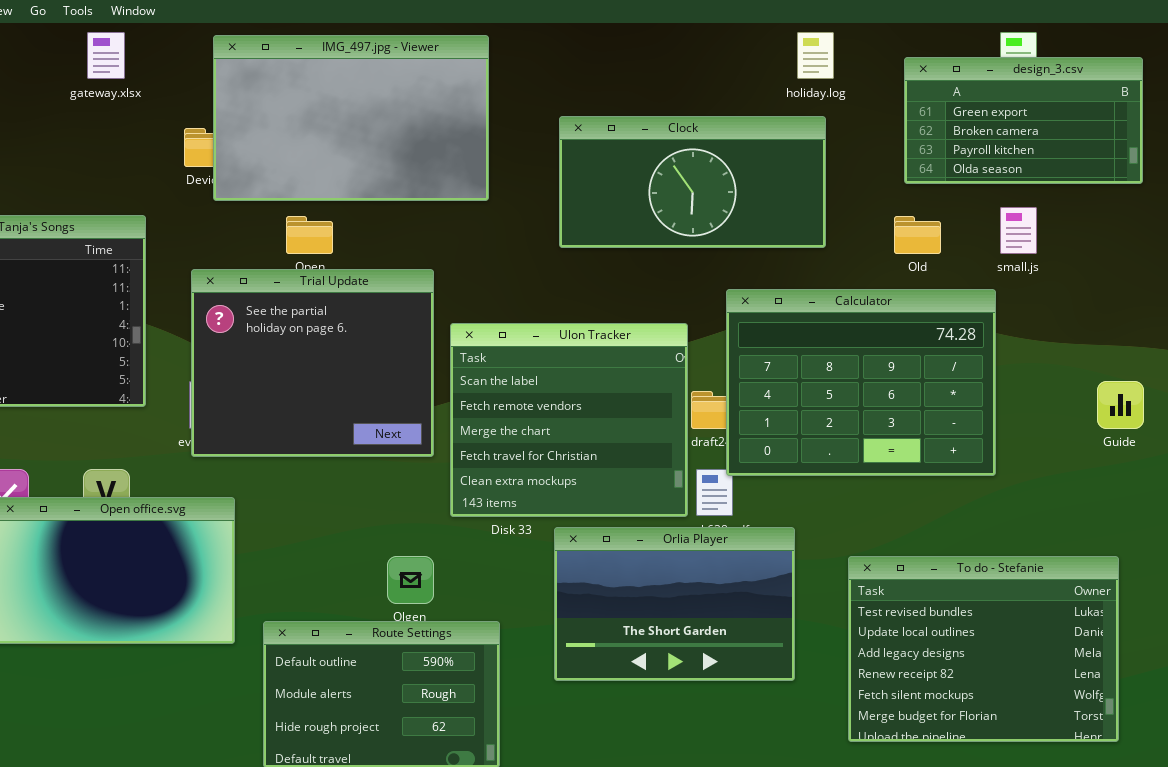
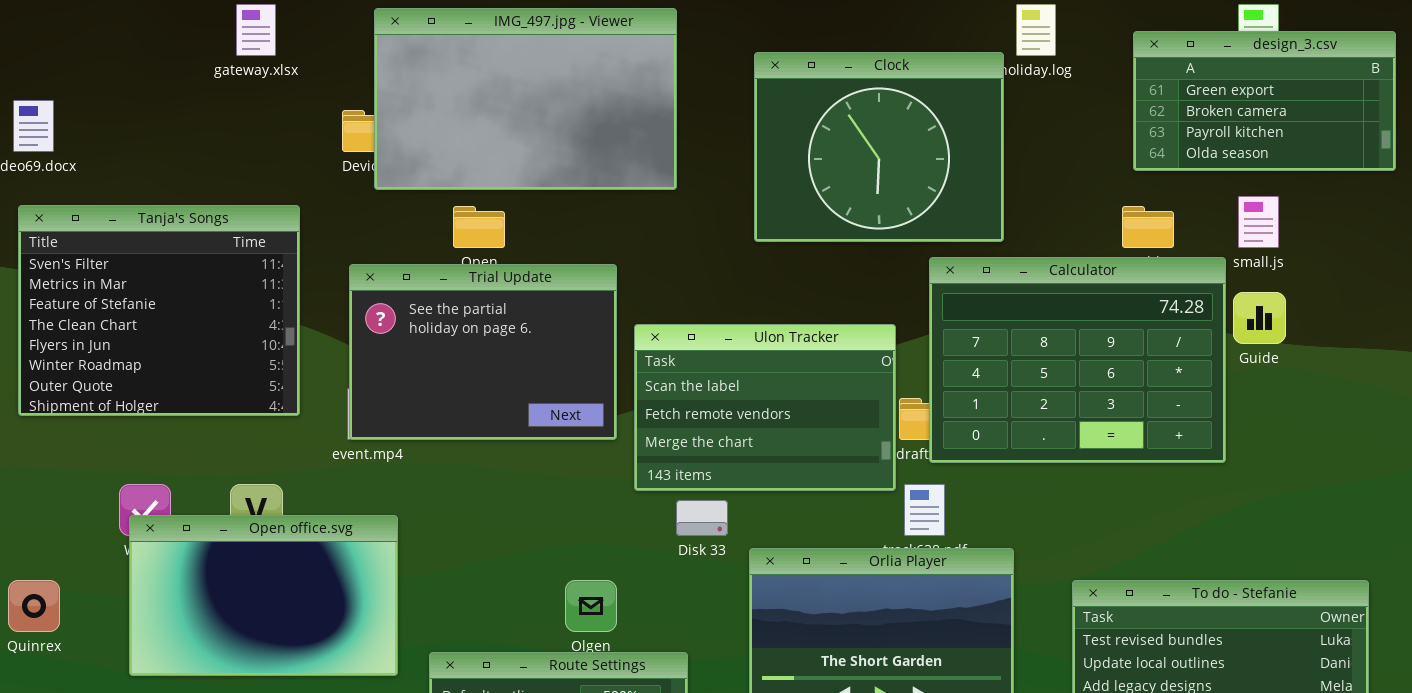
Clock: [559,116,826,248] -> [754,52,1004,242], resized
Trial Update: [191,269,434,457] -> [349,264,617,440], resized
Calculator: [726,289,996,476] -> [929,257,1226,463], moved
Ulon Tracker: [450,323,688,517] -> [634,324,896,491], resized
Guide: [1097,381,1144,429] -> [1233,292,1286,344], moved

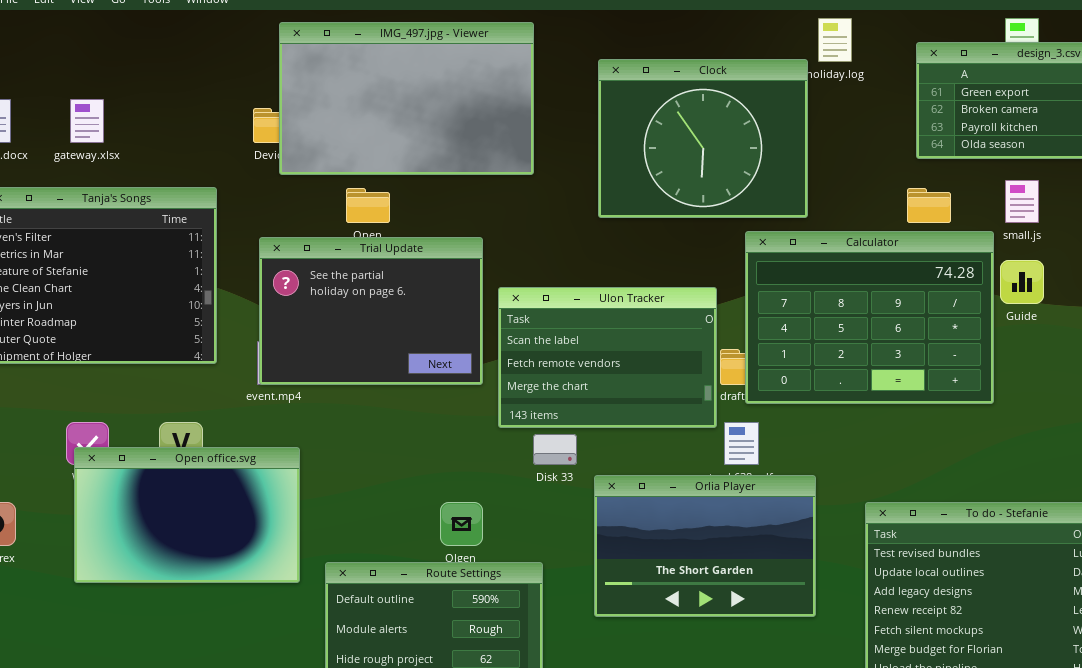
gateway.xlsx: [236,4,276,56] -> [70,99,104,143], moved

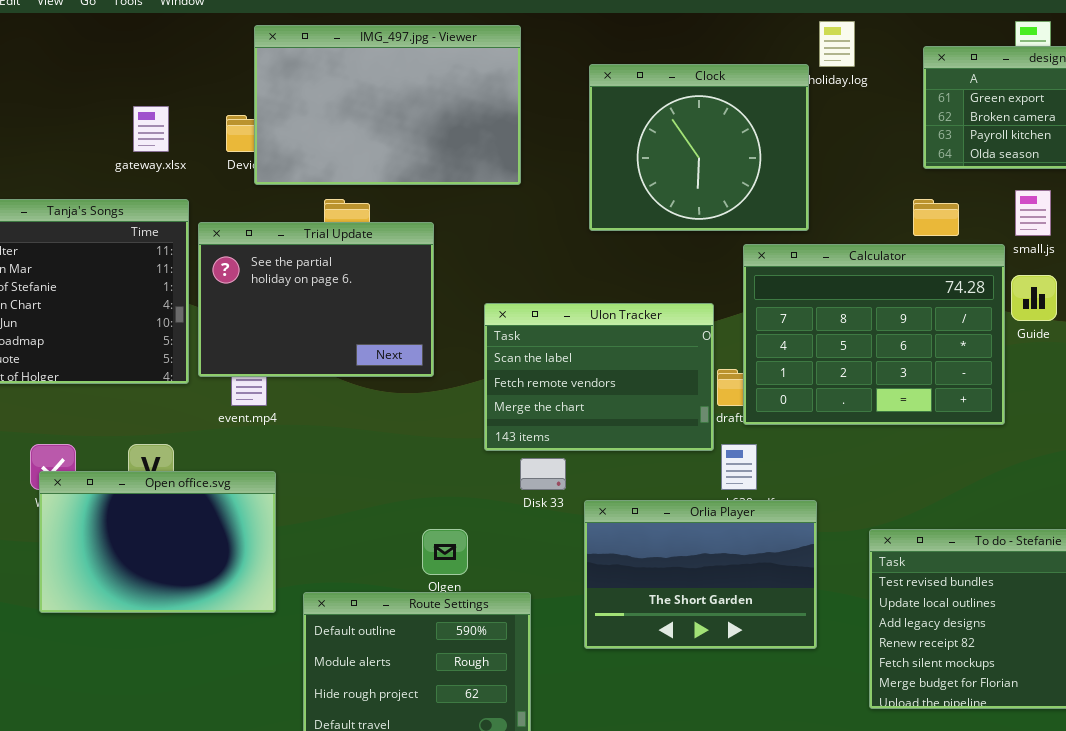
gateway.xlsx: [70,99,104,143] -> [133,106,169,152], moved
Trial Update: [259,237,483,385] -> [198,222,434,377], moved

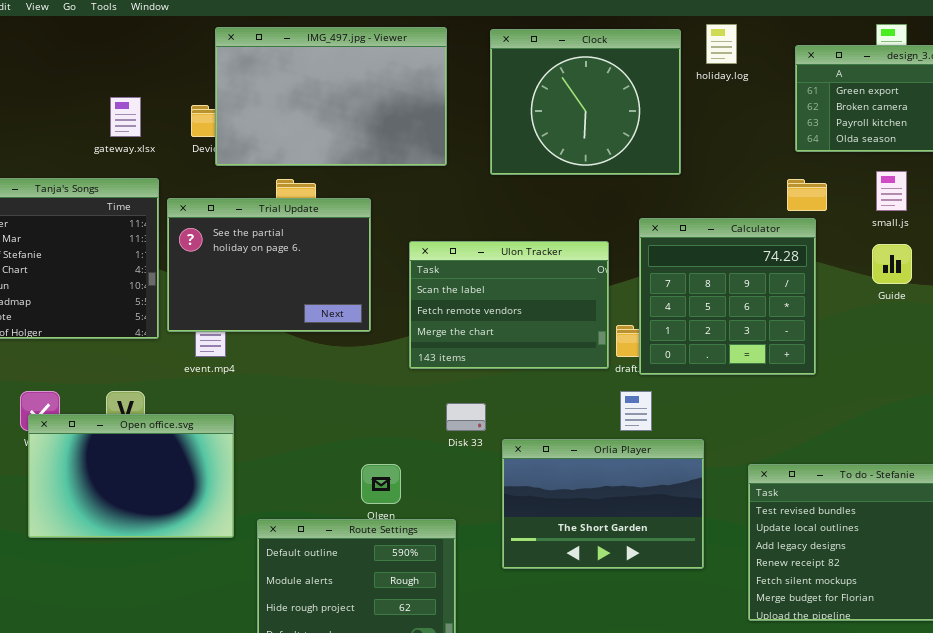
Clock: [589,64,809,231] -> [490,29,681,175], moved
Calculator: [743,244,1005,425] -> [639,218,816,375], resized
Ulon Tracker: [484,303,714,451] -> [409,241,609,369], moved

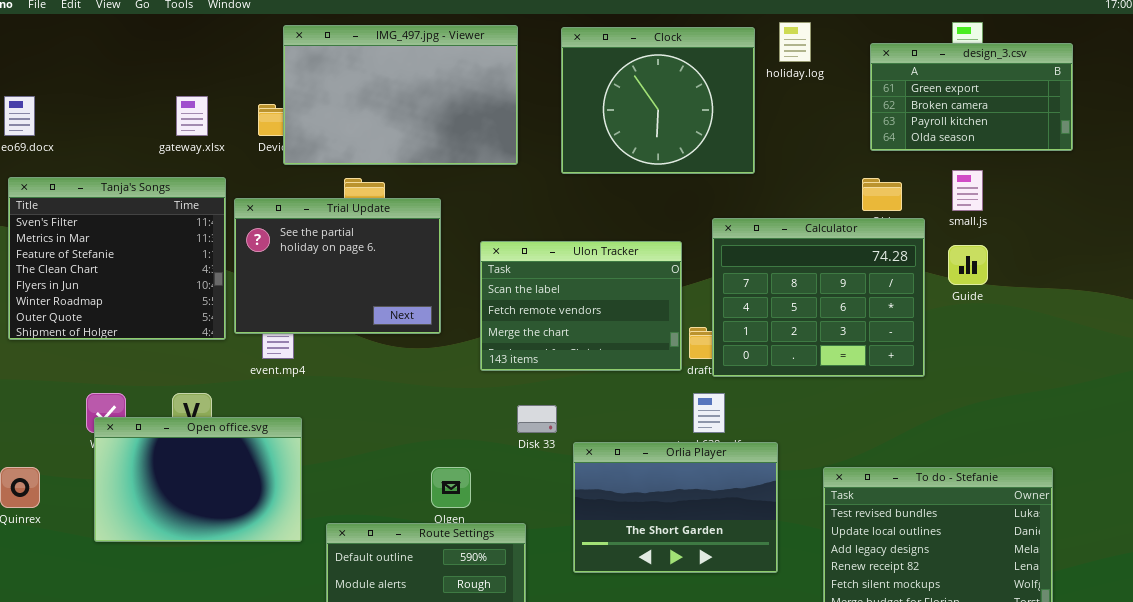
Calculator: [639,218,816,375] -> [712,218,925,377], resized

